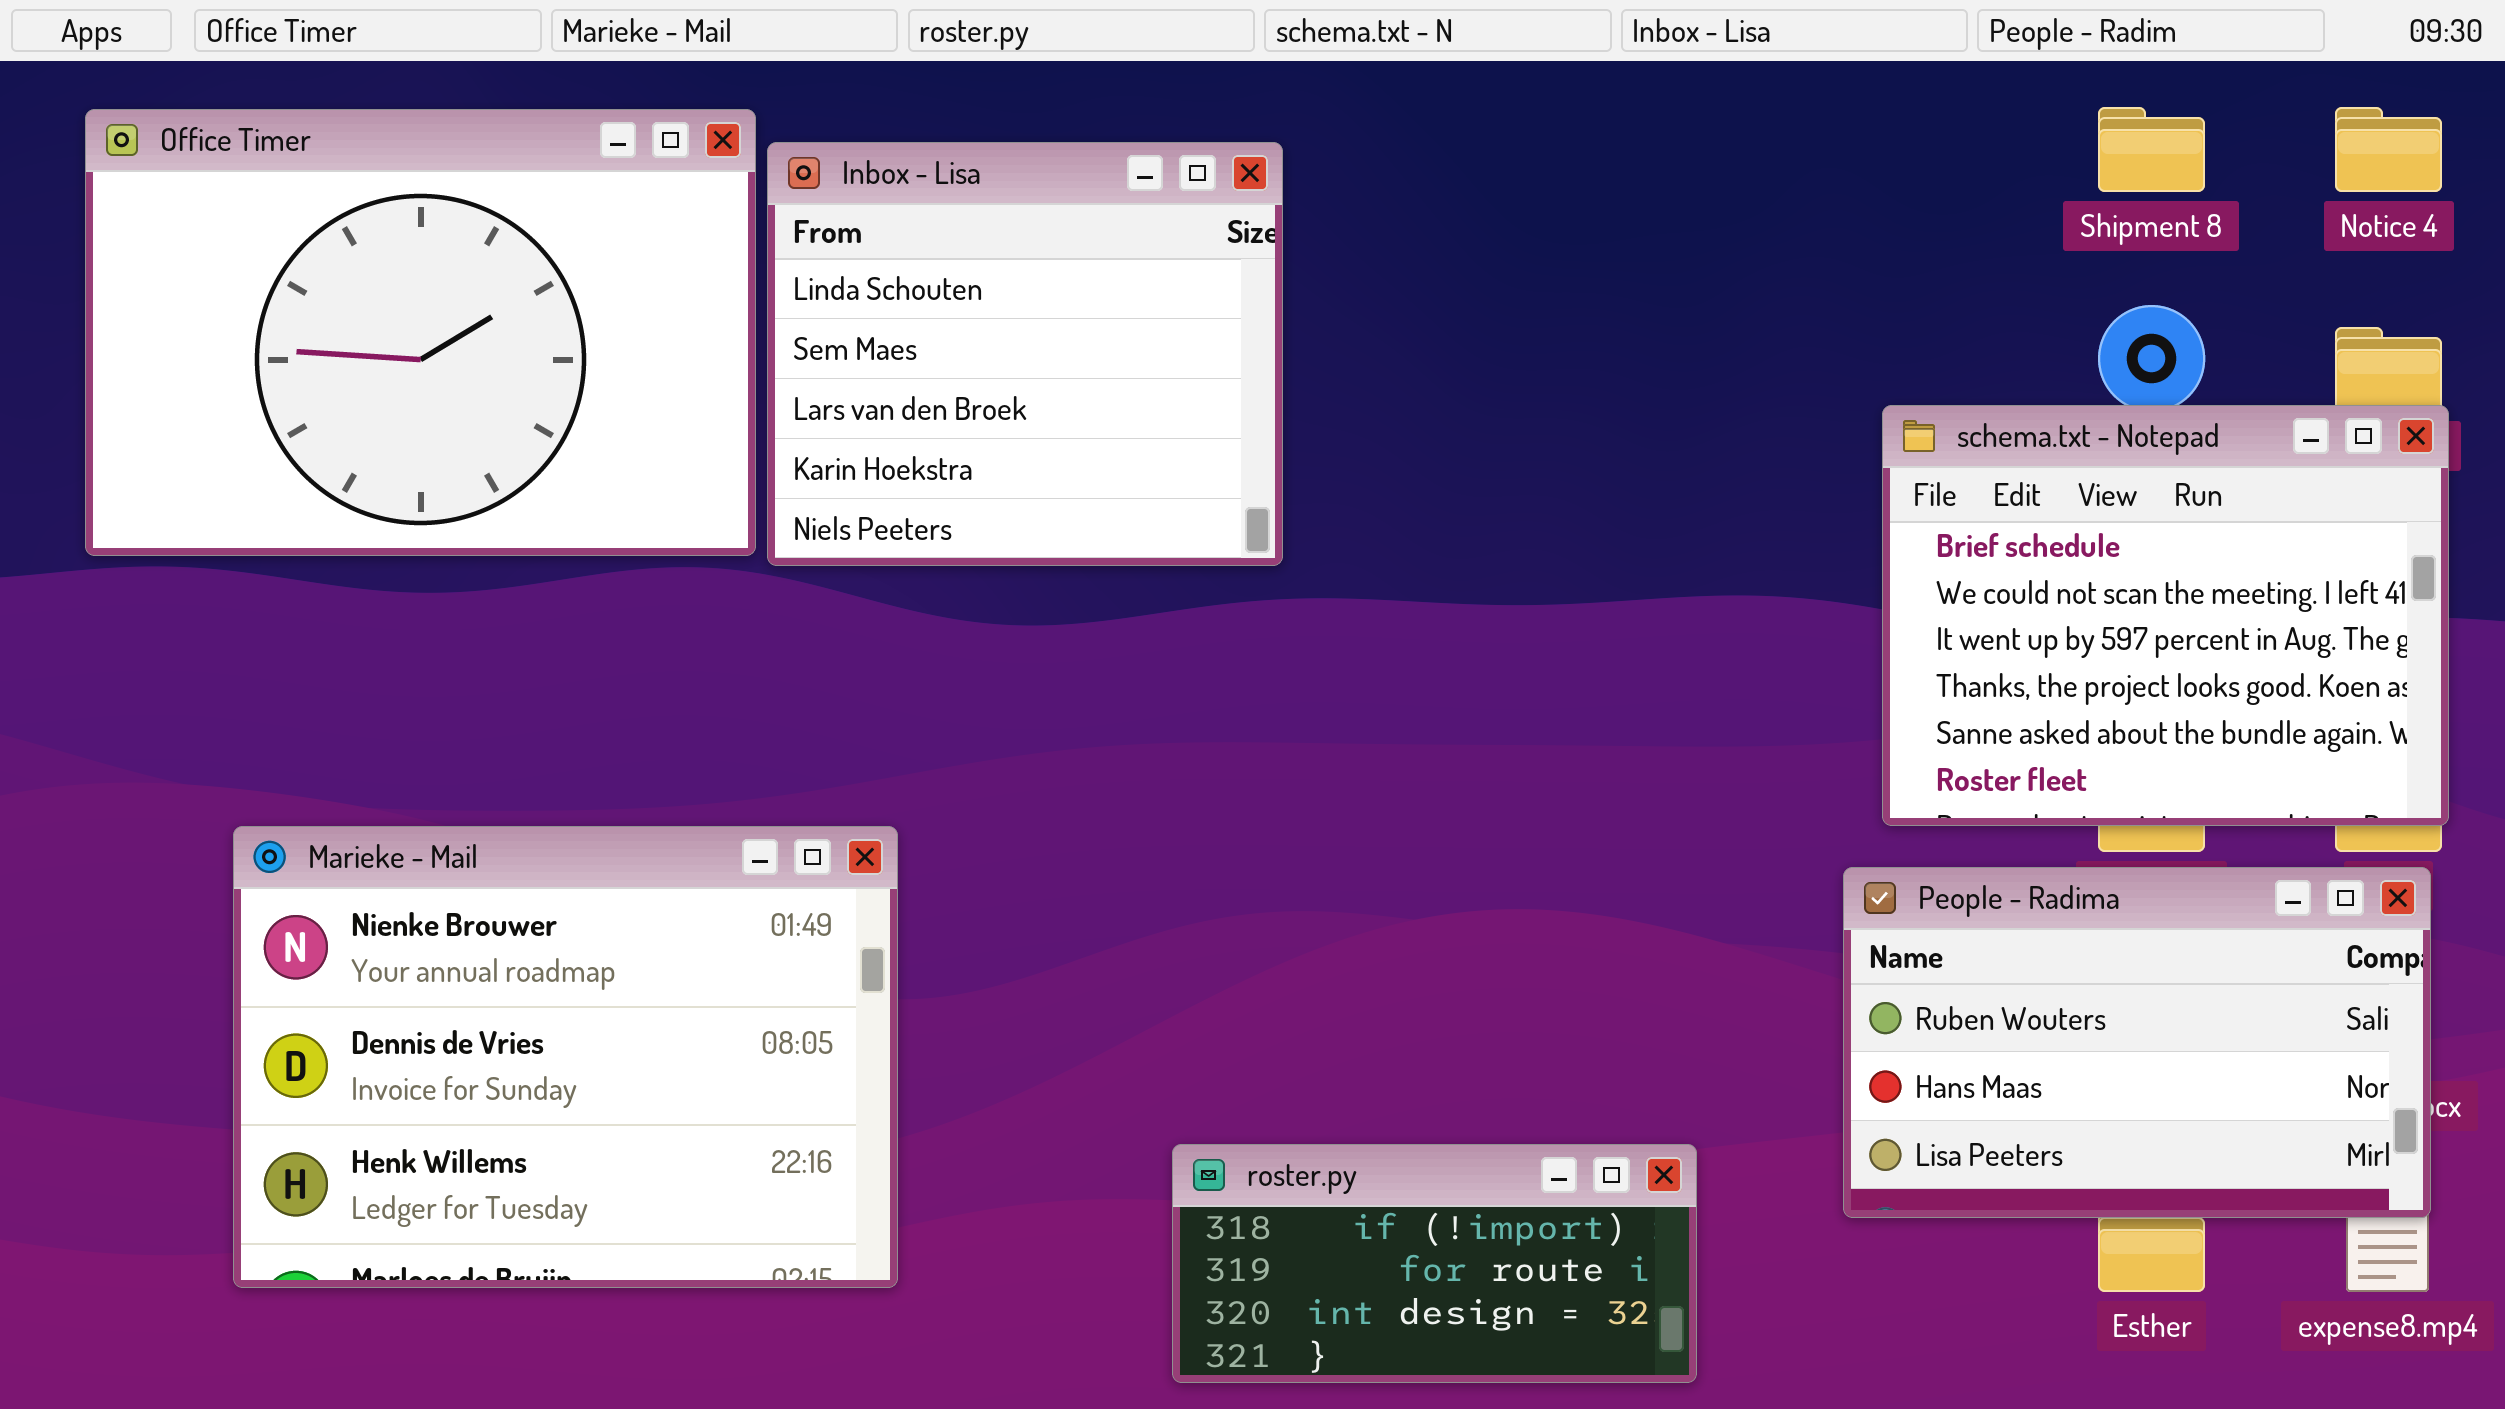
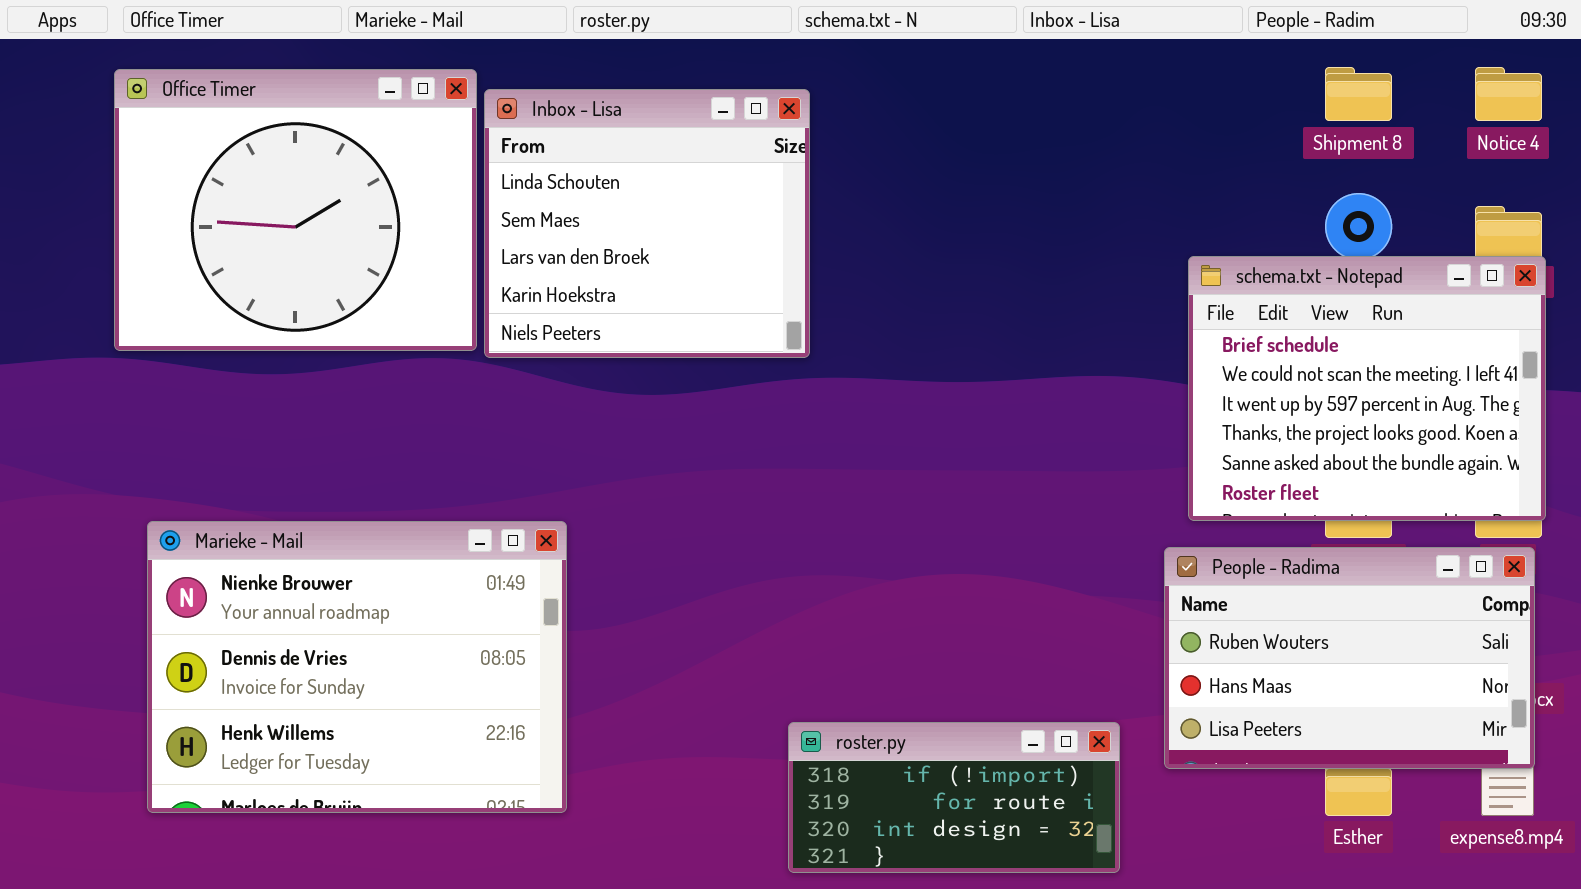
Office Timer: [85,109,756,556] -> [114,69,477,351], resized
roster.py: [1172,1144,1697,1383] -> [788,722,1120,873], moved

